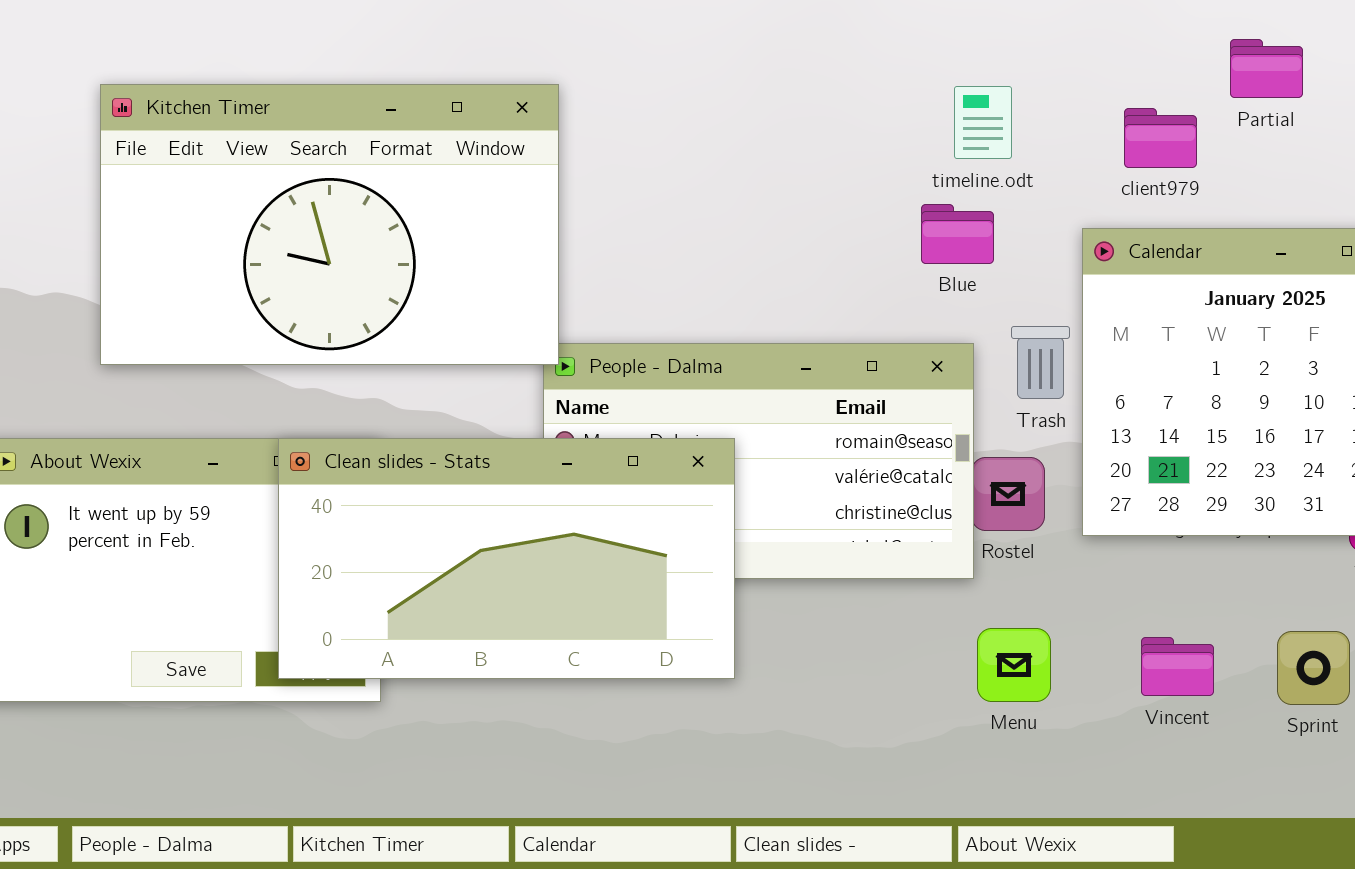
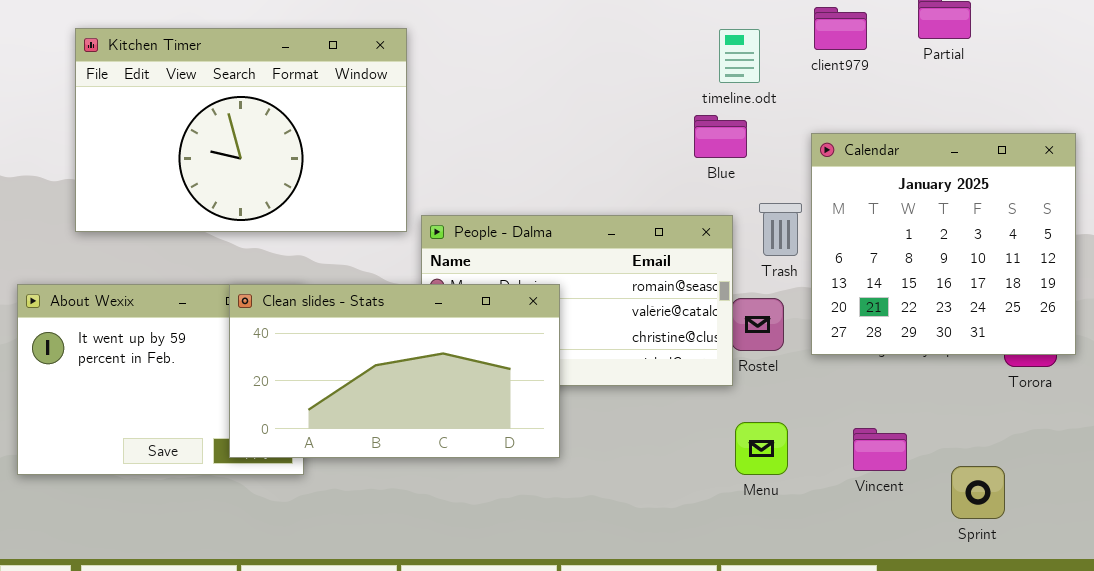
Kitchen Timer: [100,84,559,365] -> [75,28,407,232], moved
client979: [1124,108,1197,168] -> [814,7,867,50], moved
Sprint: [1277,631,1350,705] -> [951,466,1005,519], moved

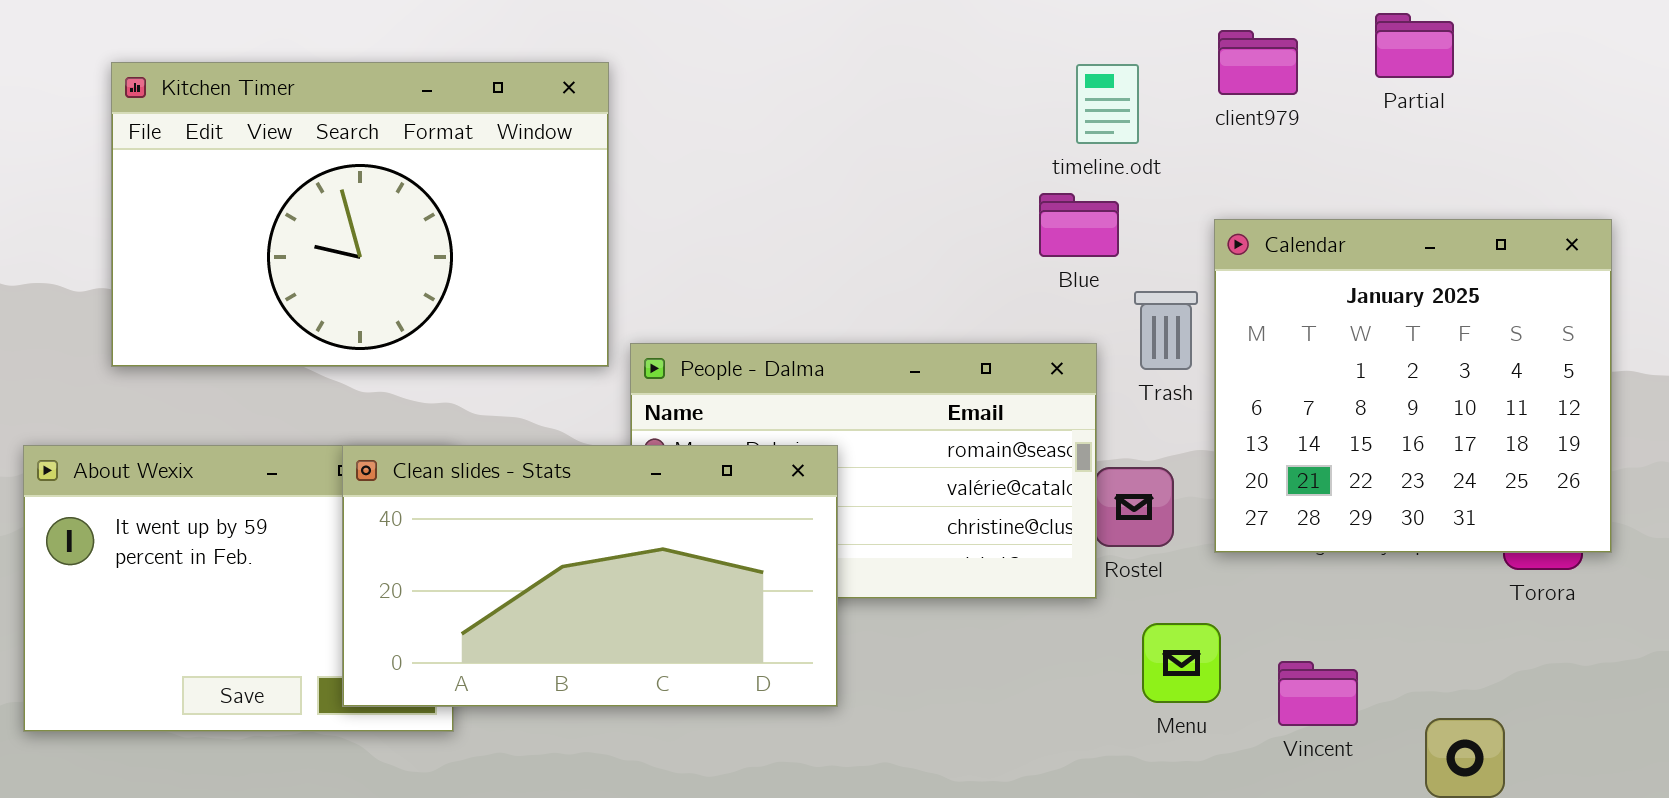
Trash: [759,203,802,256] -> [1134,291,1198,370], moved
Menu: [735,422,788,475] -> [1142,623,1221,703], moved

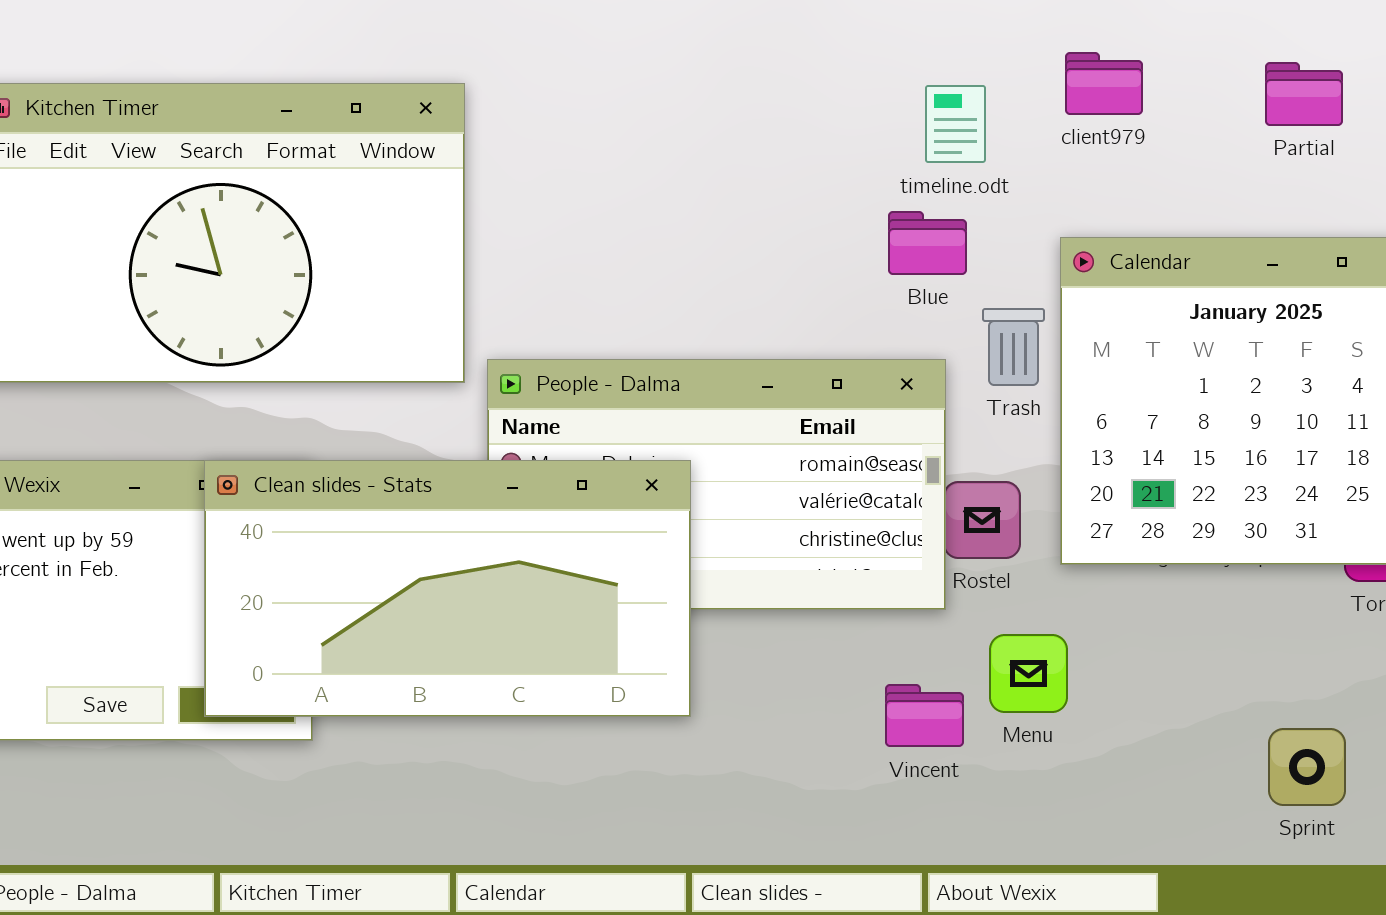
Partial: [1375,13,1454,78] -> [1265,62,1343,126], moved
Vincent: [1278,661,1358,726] -> [885,684,964,747], moved

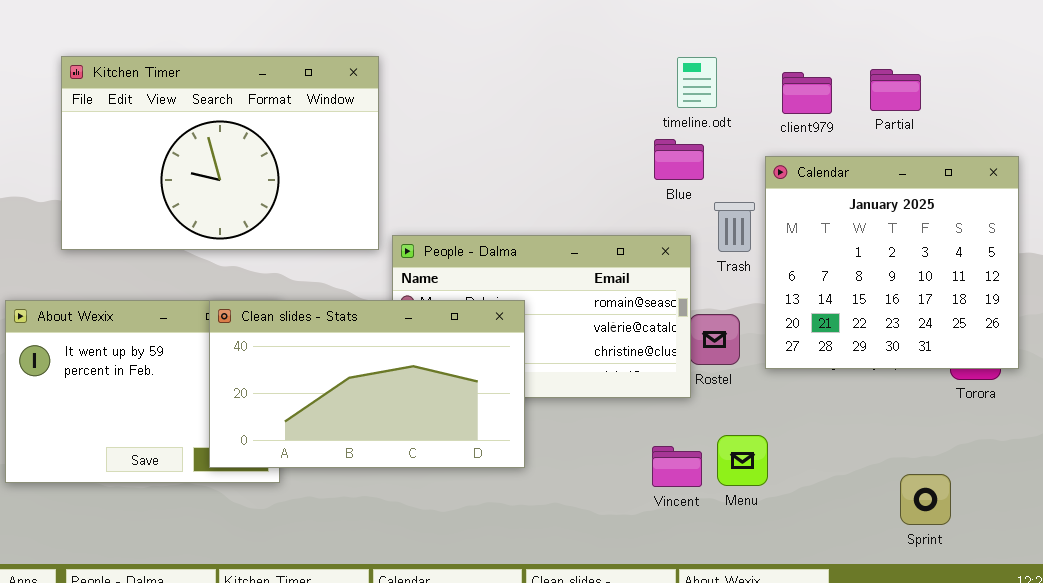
client979: [1065,52,1143,115] -> [782,72,832,114], moved
Partial: [1265,62,1343,126] -> [870,69,921,111], moved
Menu: [989,634,1068,713] -> [717,435,768,486], moved

